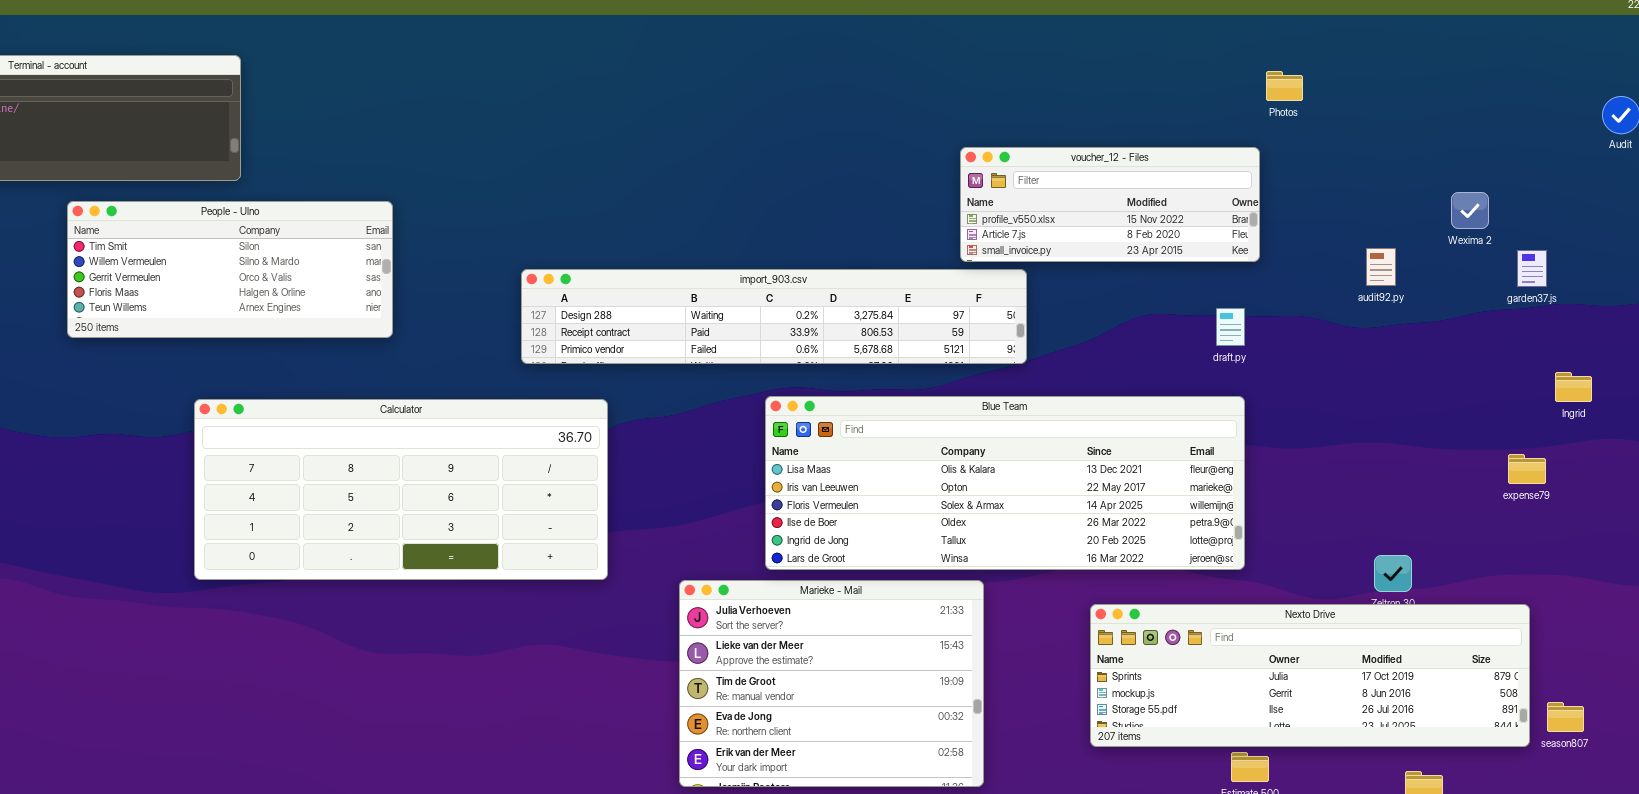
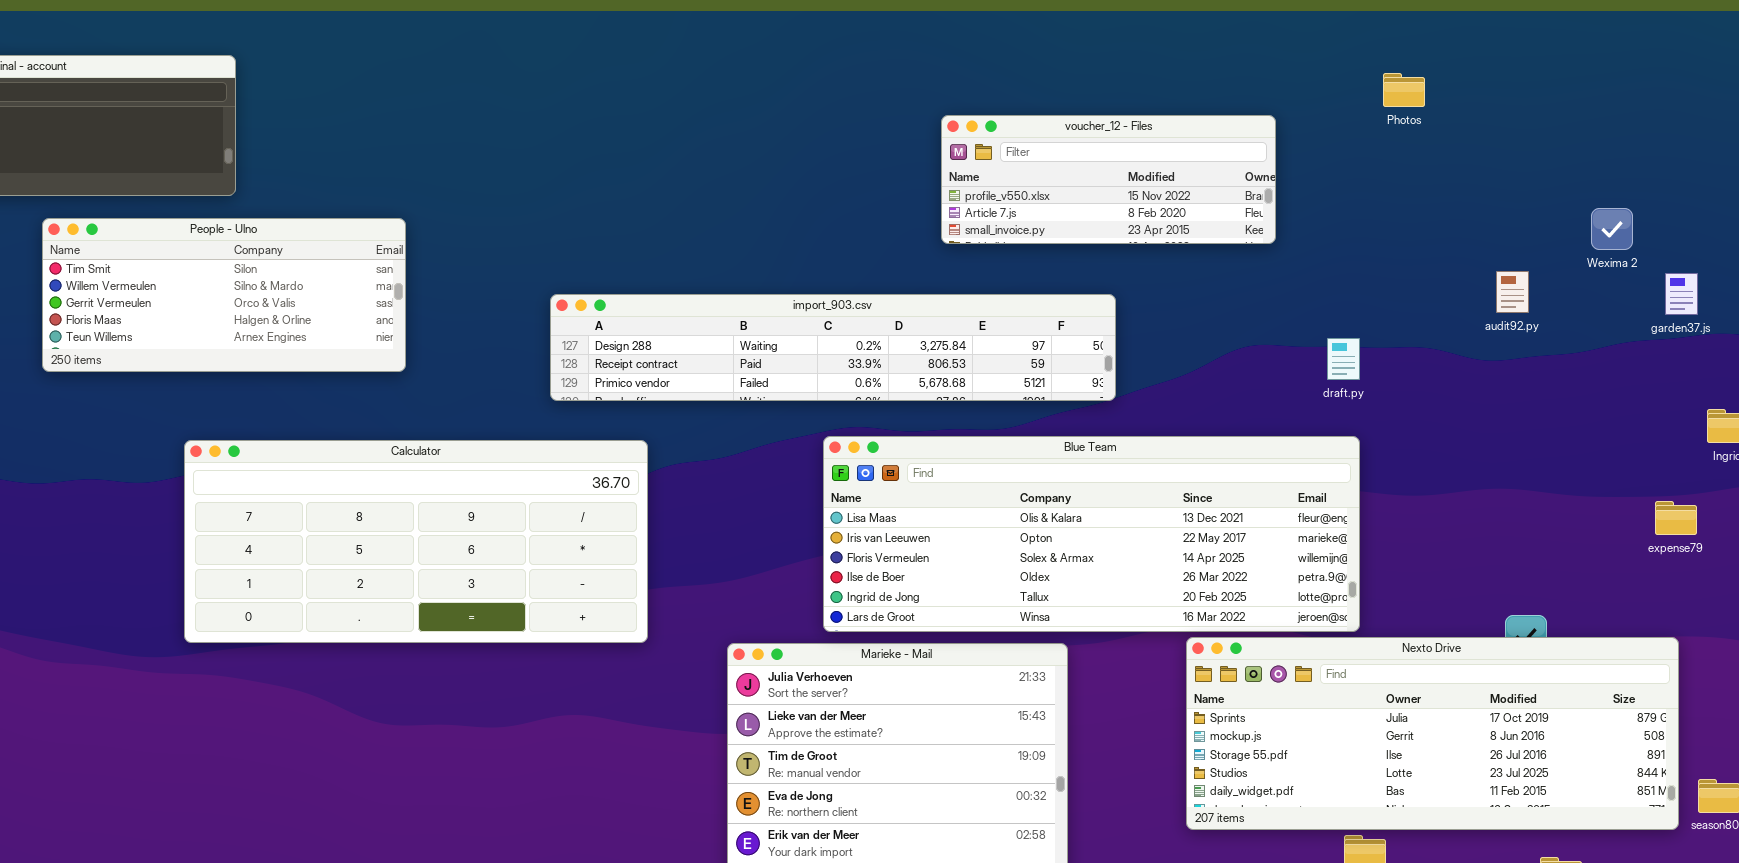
voucher_12 - Files: [960,147,1260,262] -> [941,115,1276,244], moved
Nexto Drive: [1090,604,1530,747] -> [1186,637,1679,830], resized

